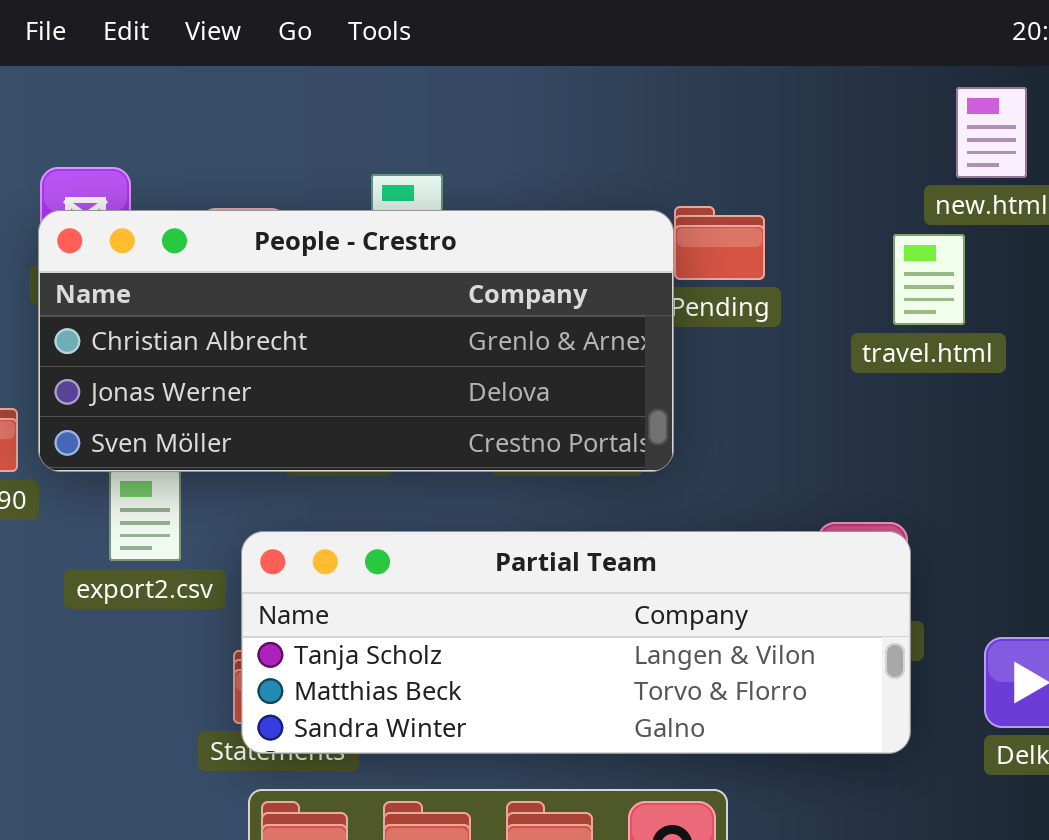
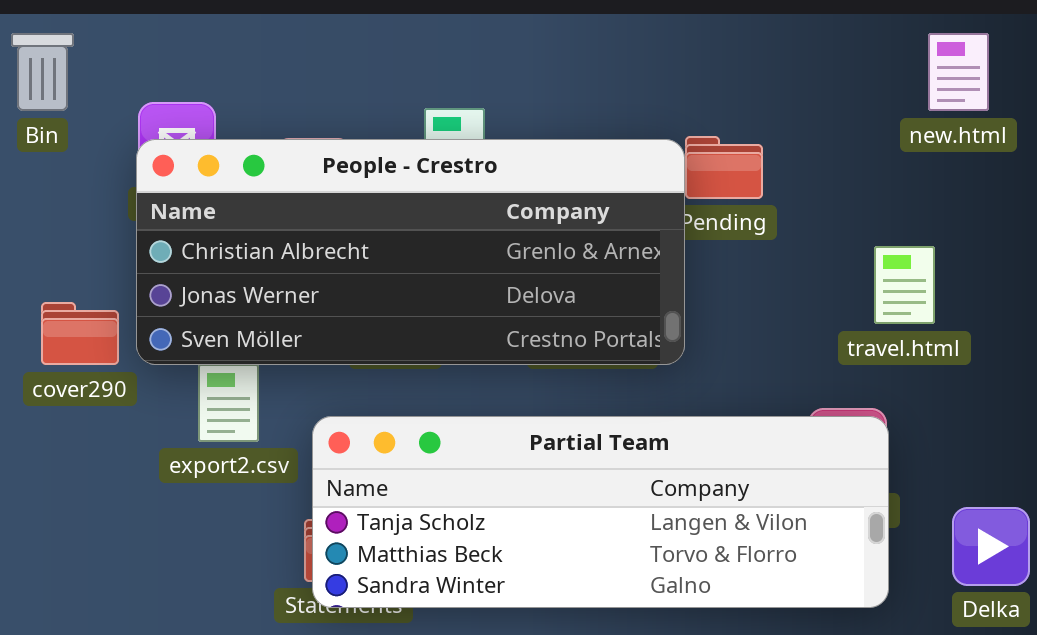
travel.html: [893,234,965,325] -> [874,246,935,324], moved

